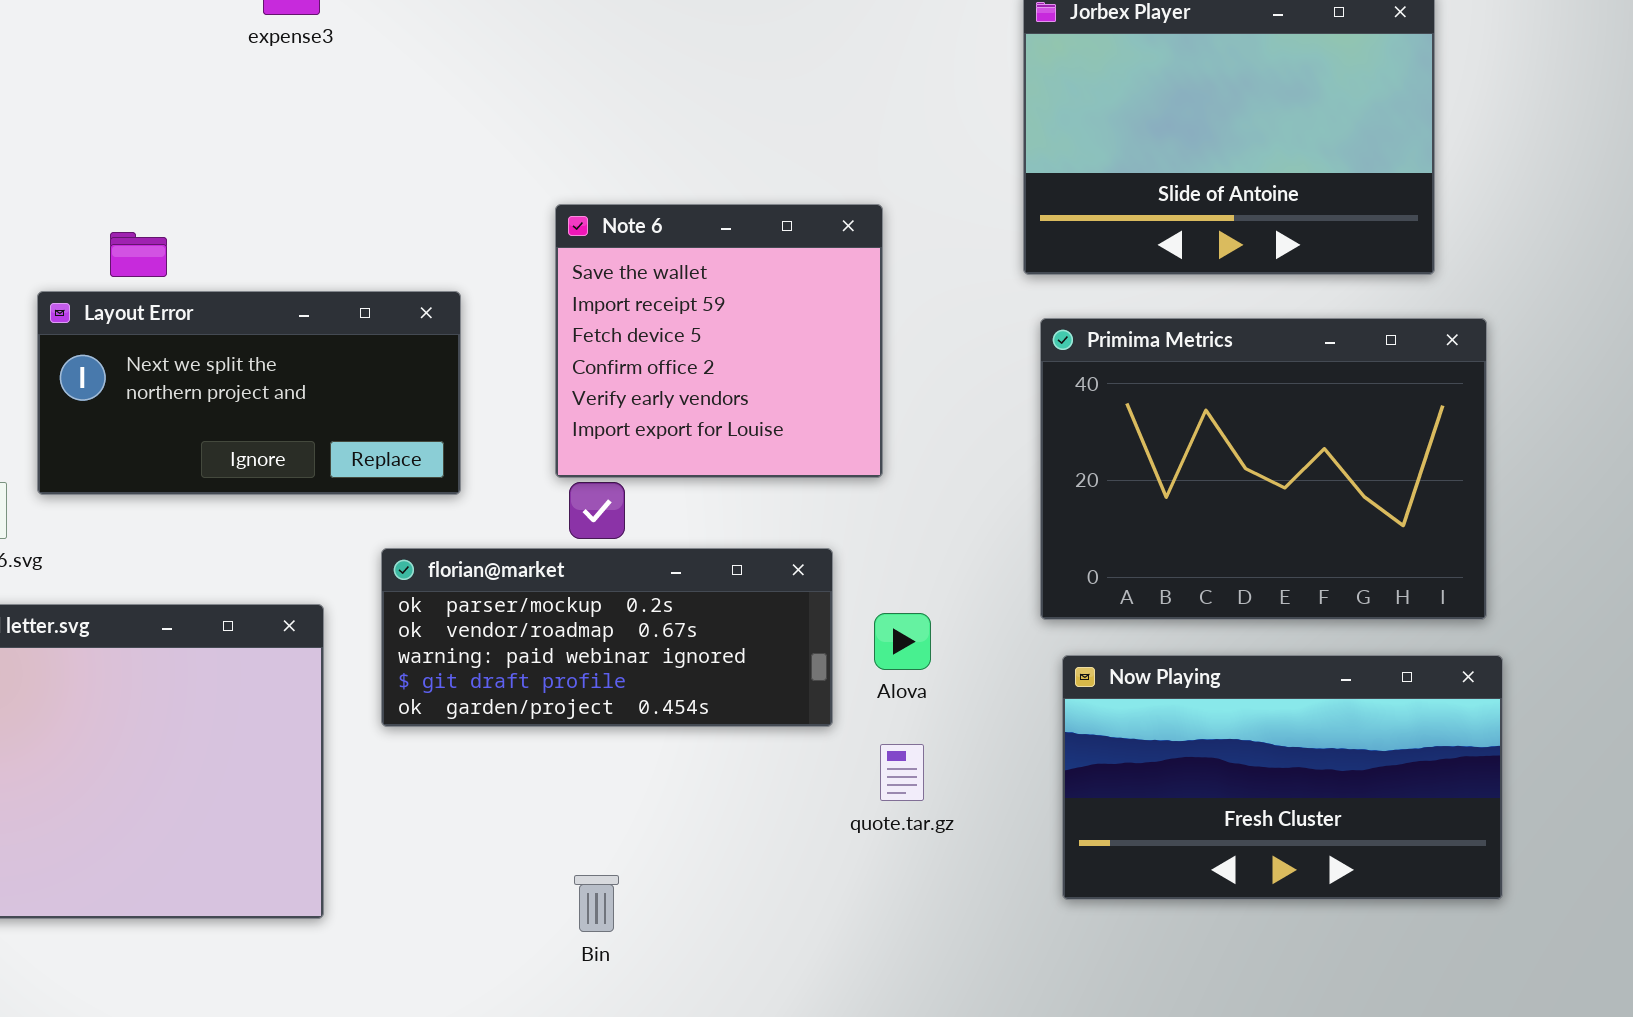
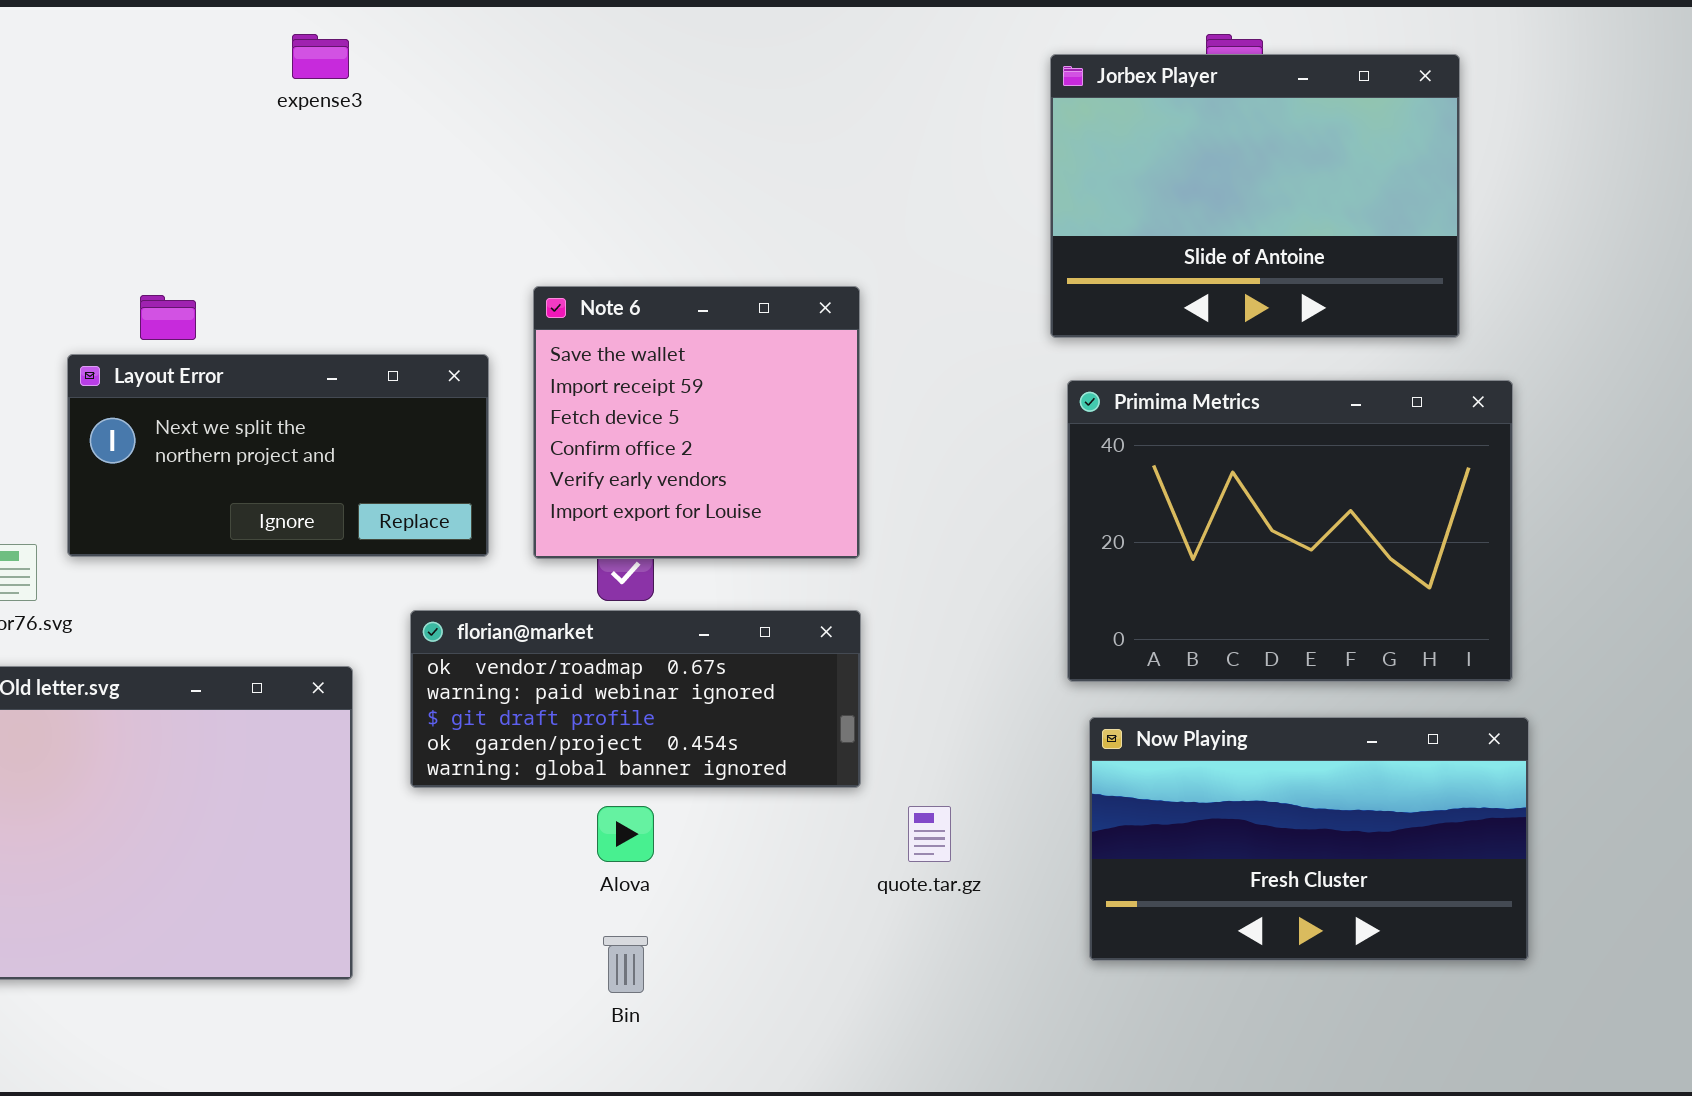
Note 6: [555,204,883,478] -> [533,286,860,559], moved
florian@market: [381,548,833,727] -> [410,610,861,788], scrolled down 1 row
Alova: [874,613,931,670] -> [597,806,654,862], moved

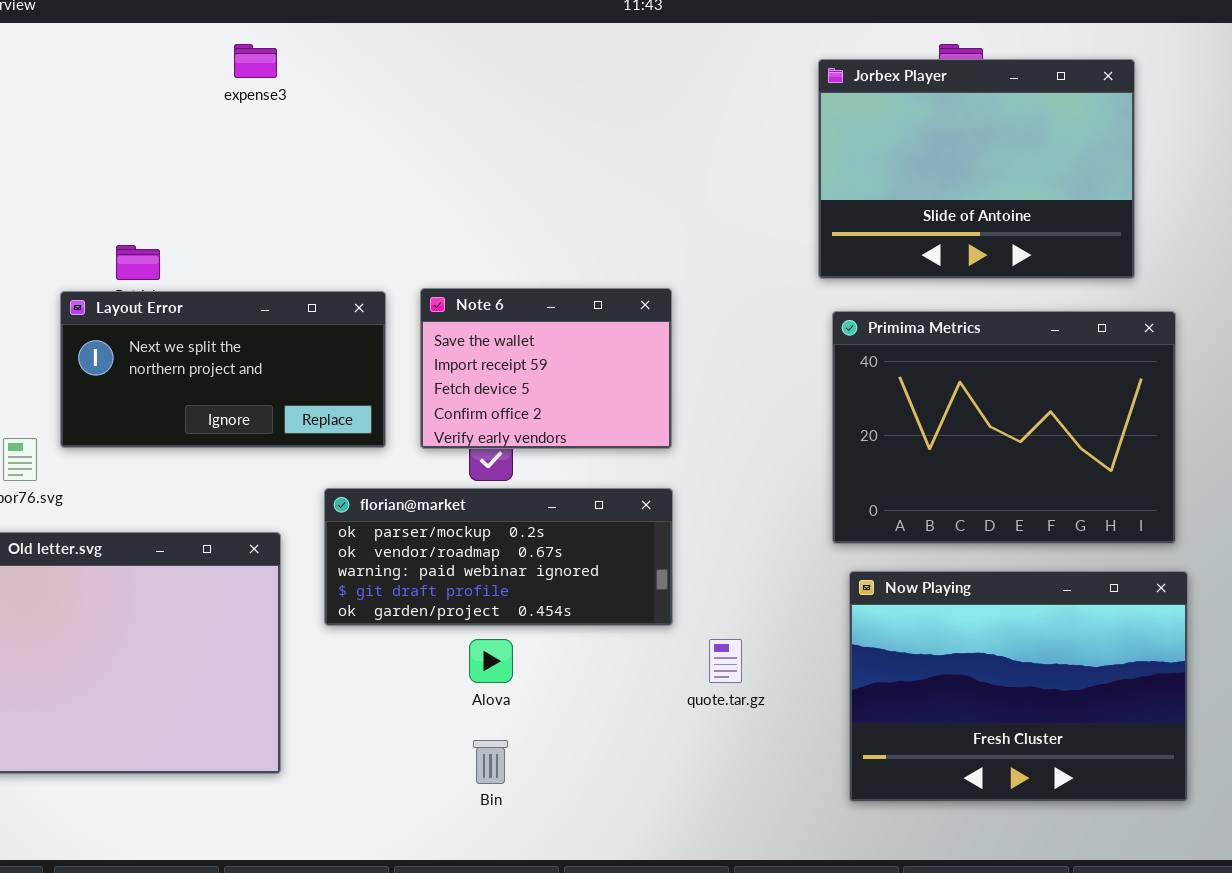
Note 6: [533,286,860,559] -> [420,288,672,449], resized
florian@market: [410,610,861,788] -> [324,488,673,626], scrolled up 1 row
Now Playing: [1089,717,1529,961] -> [849,571,1188,802], resized

